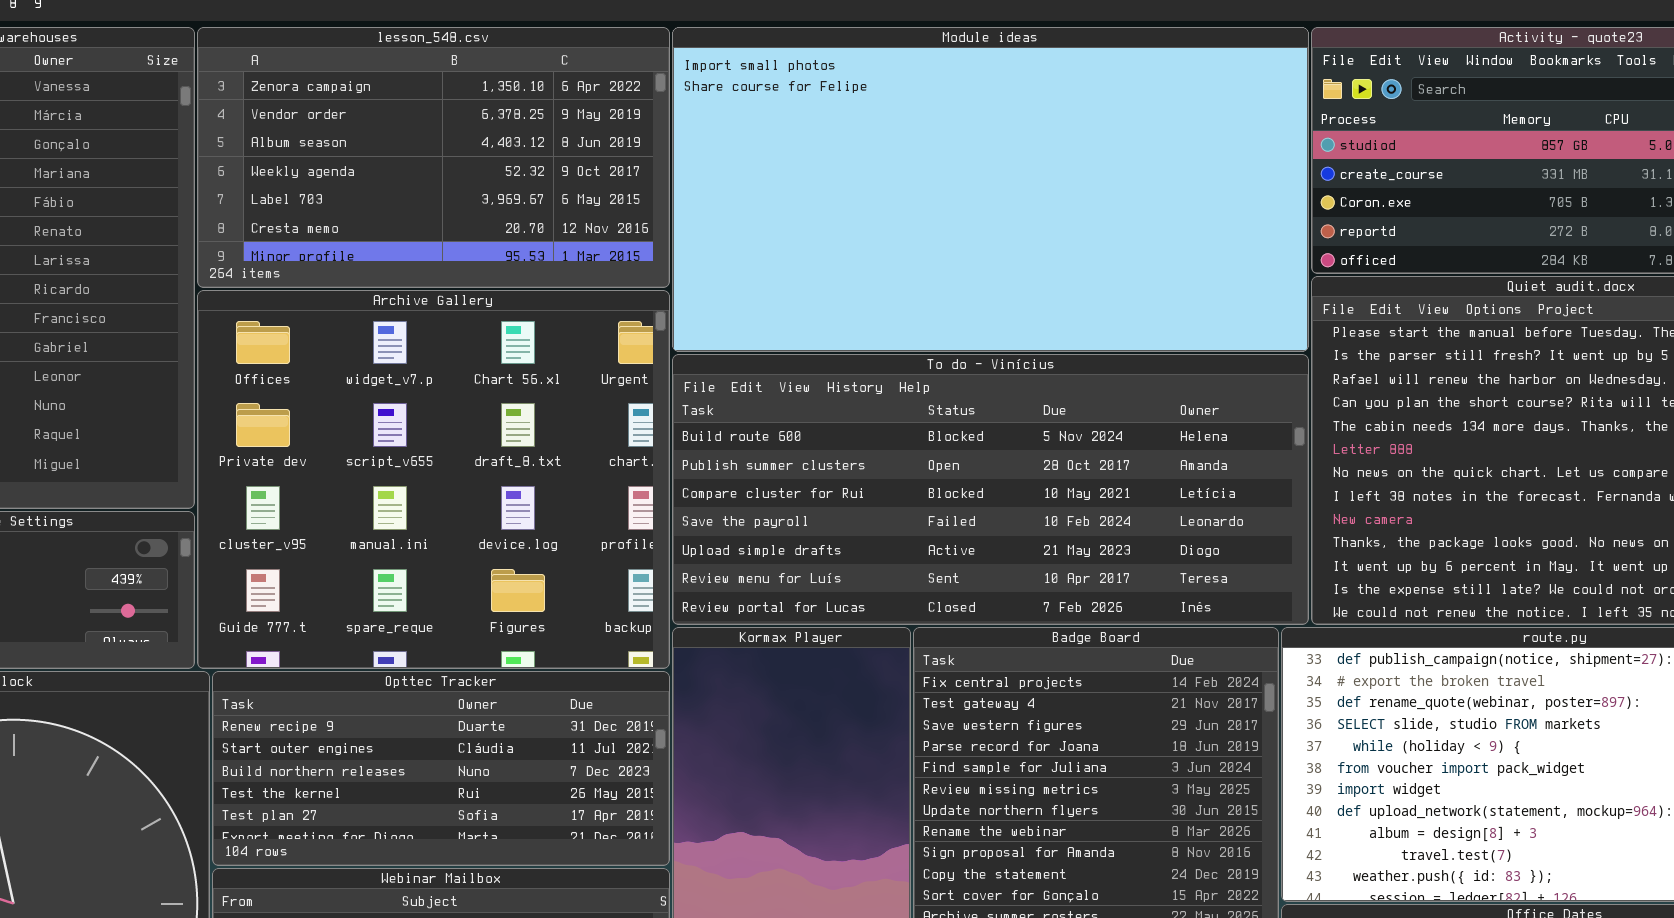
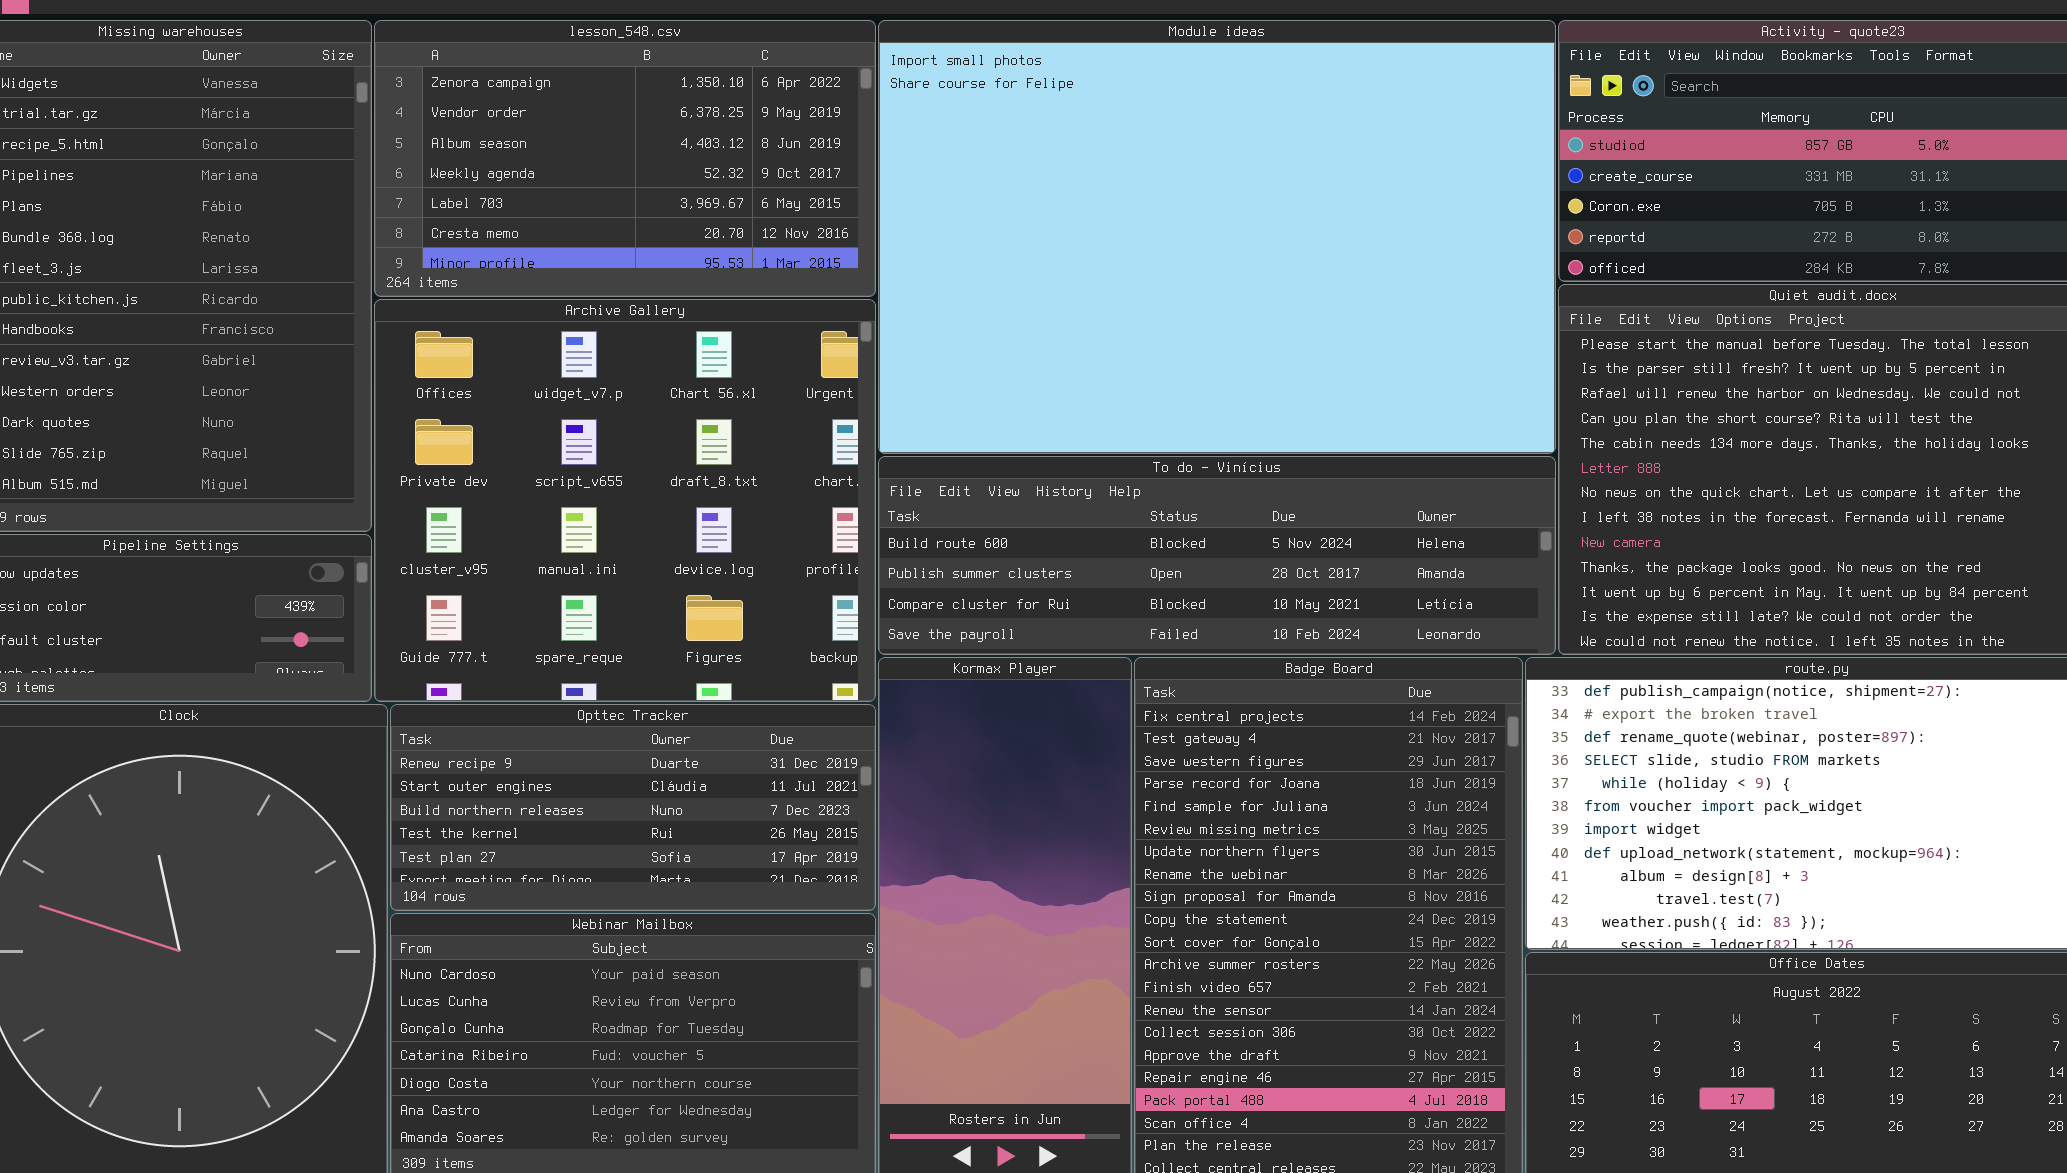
Module ideas: [672,27,1309,352] -> [878,20,1556,454], resized
To do - Vinícius: [672,354,1309,625] -> [878,456,1556,655], resized

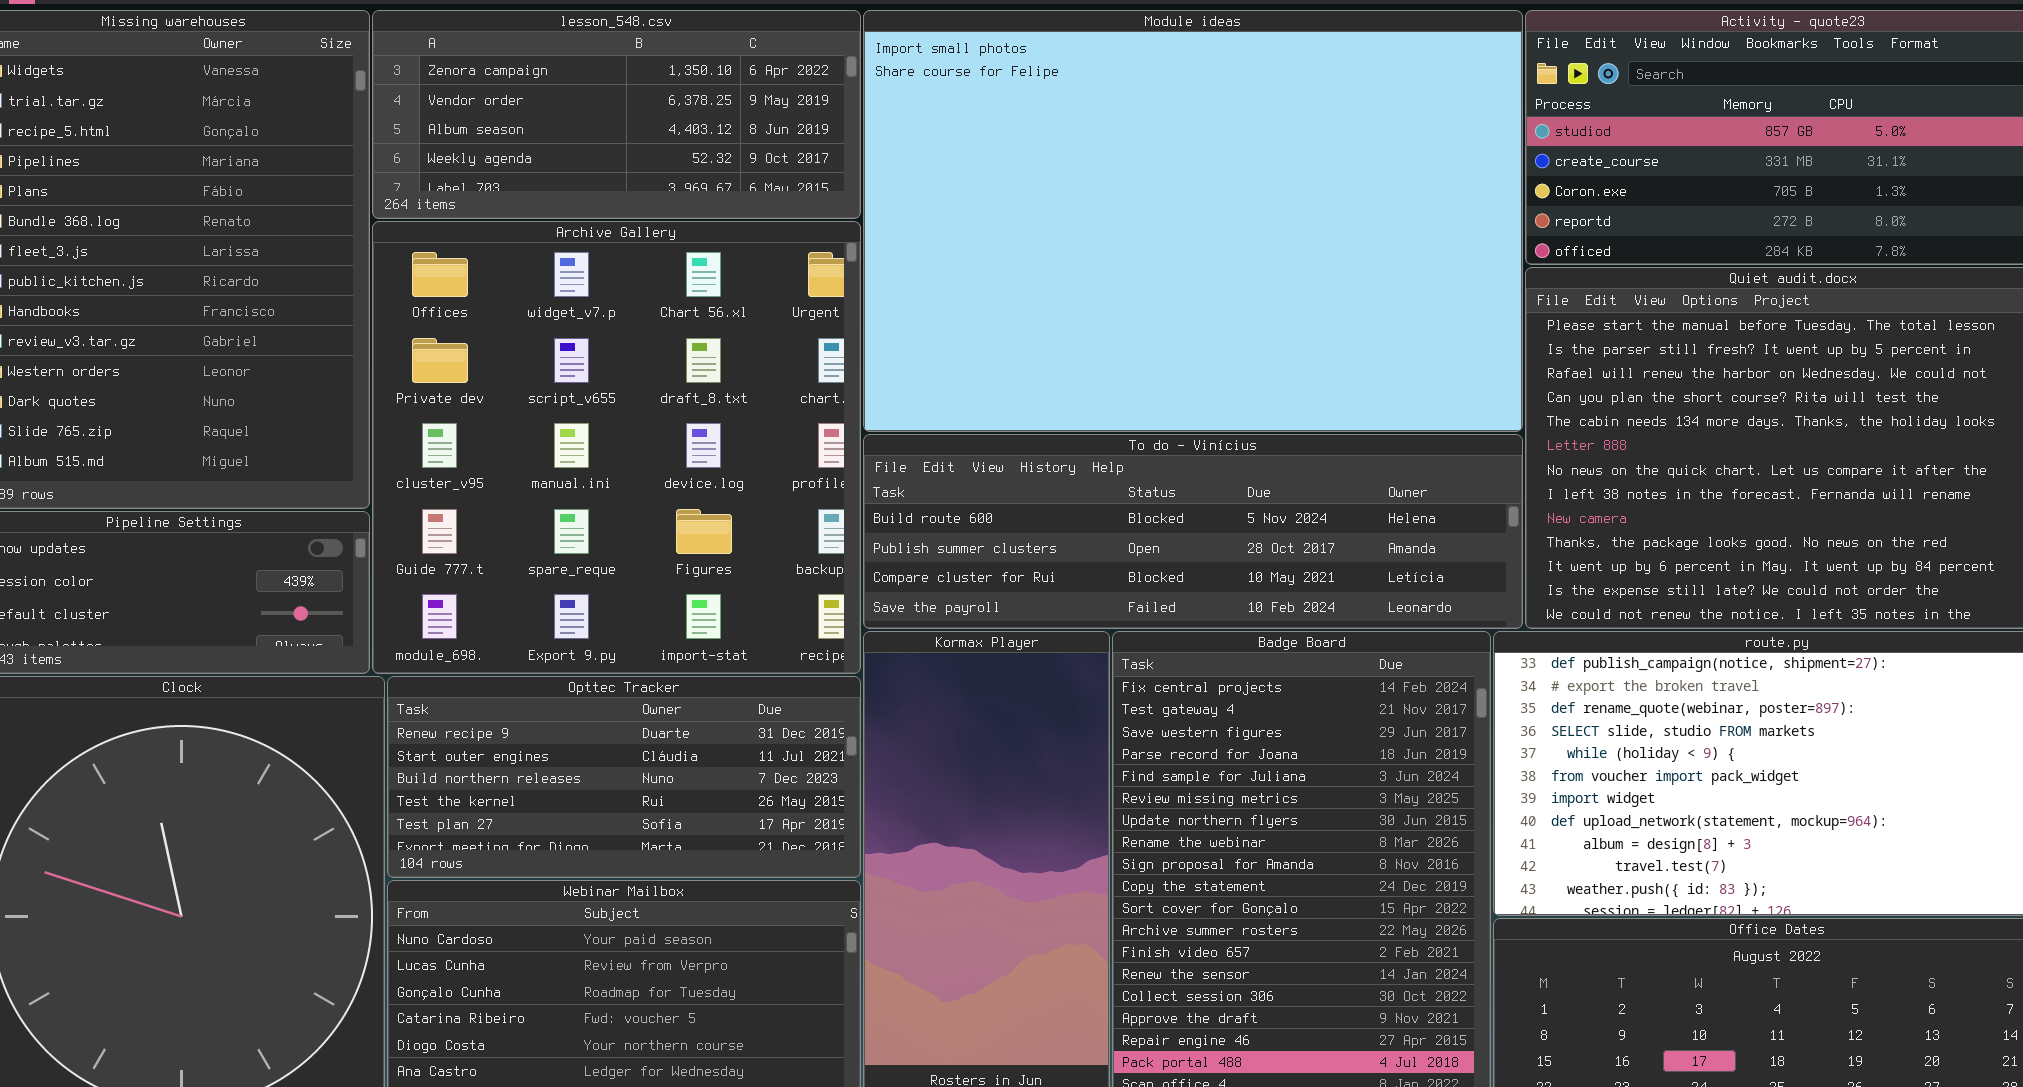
lesson_548.csv: [374,20,876,297] -> [372,10,861,219], resized
Archive Gallery: [374,299,876,702] -> [372,221,861,674], resized

